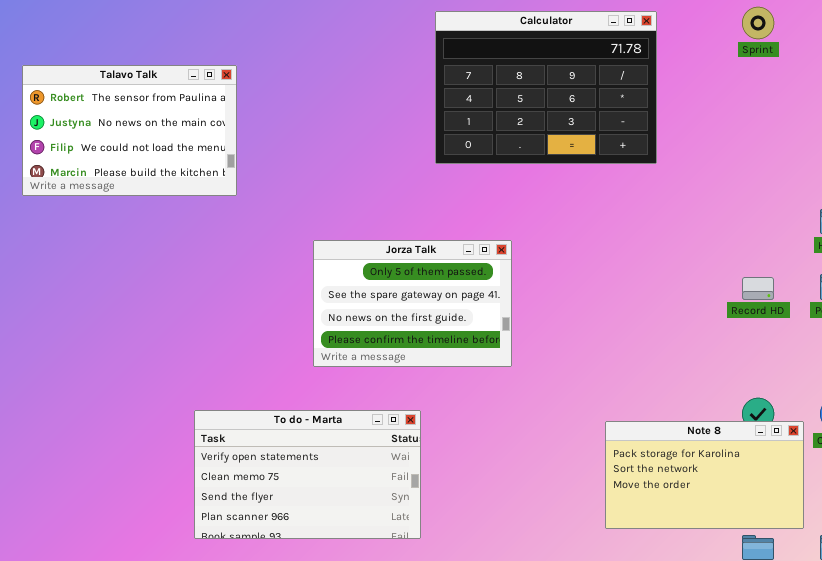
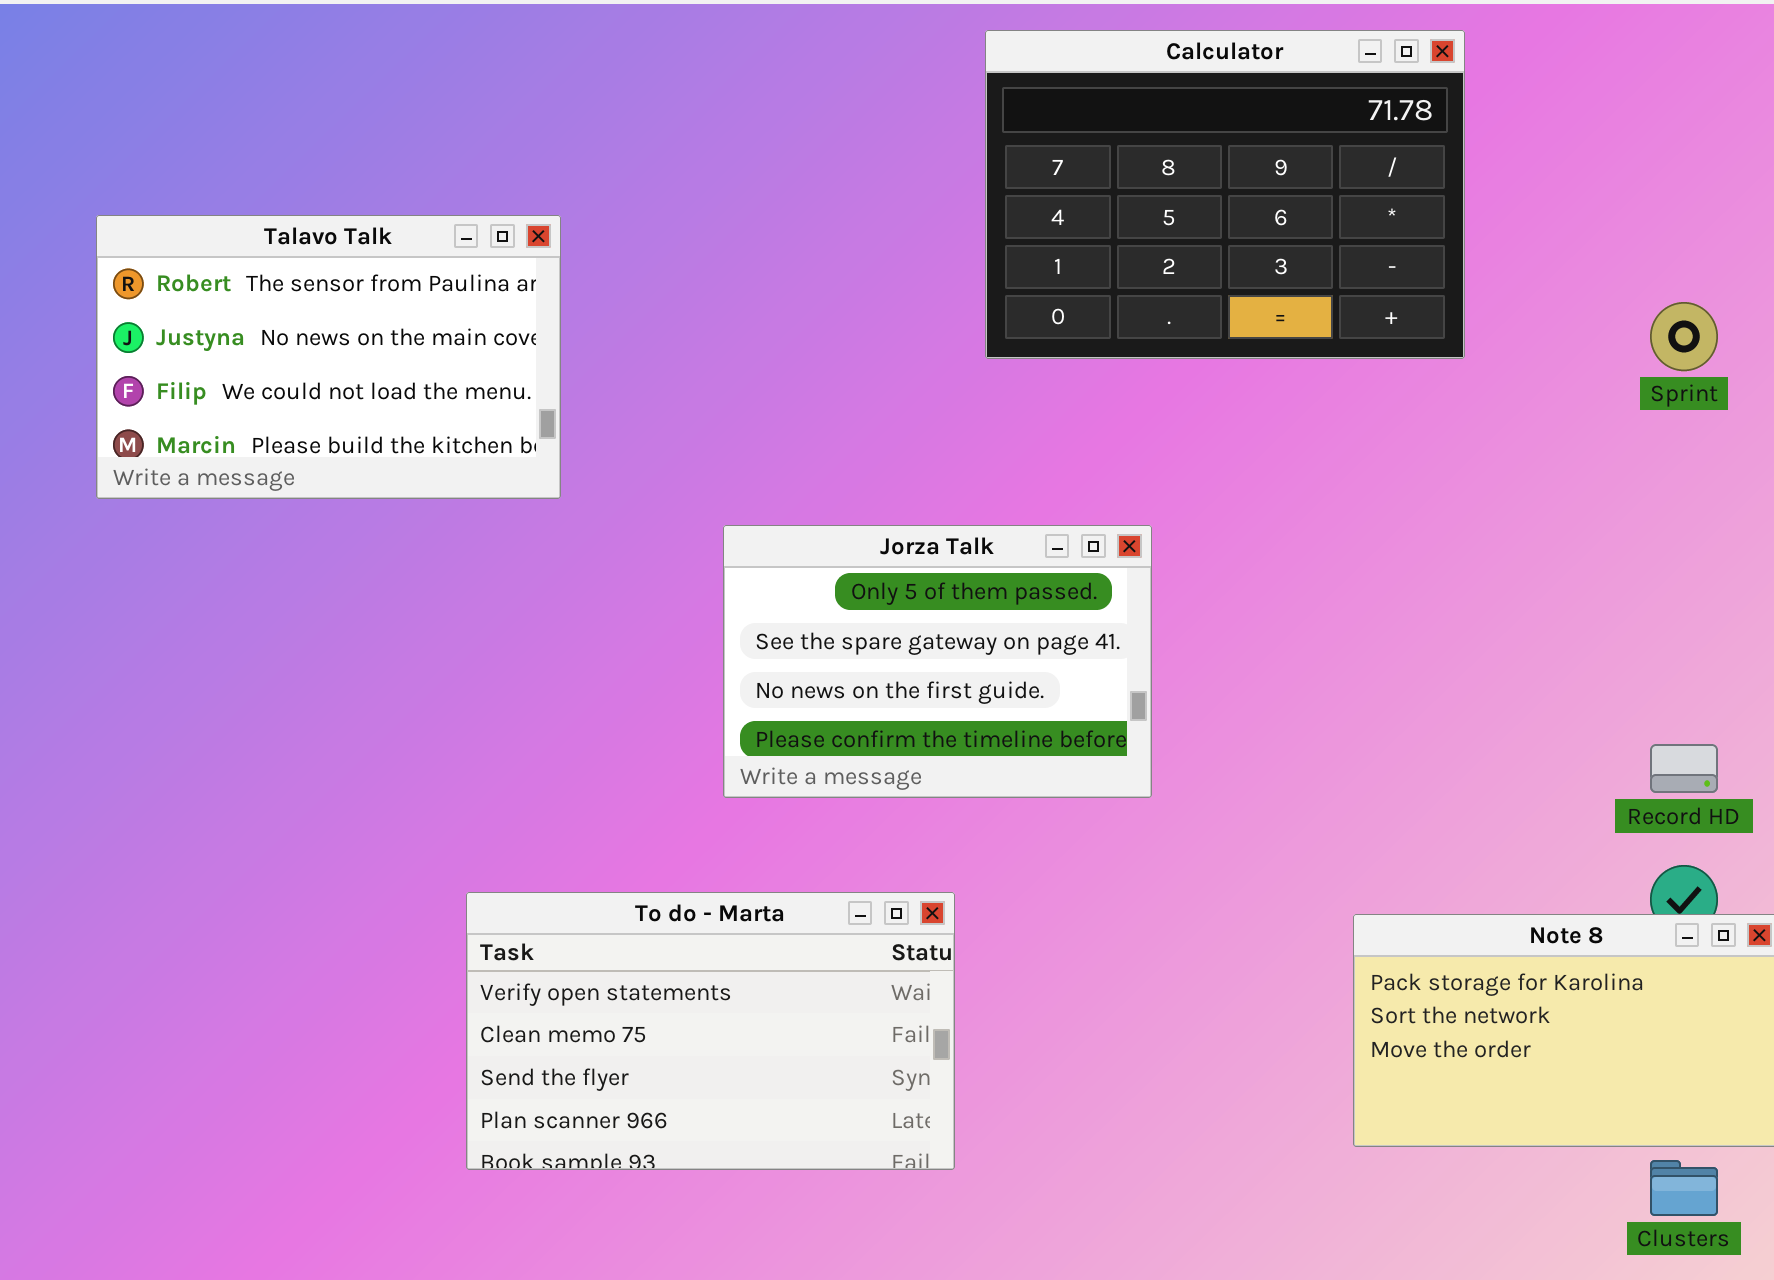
Sprint: [742,7,774,39] -> [1650,302,1718,371], moved
Talavo Talk: [22,65,237,196] -> [96,215,561,499], moved
Record HD: [742,277,774,300] -> [1650,744,1718,793], moved

